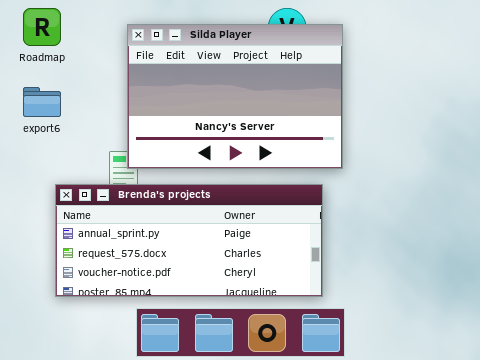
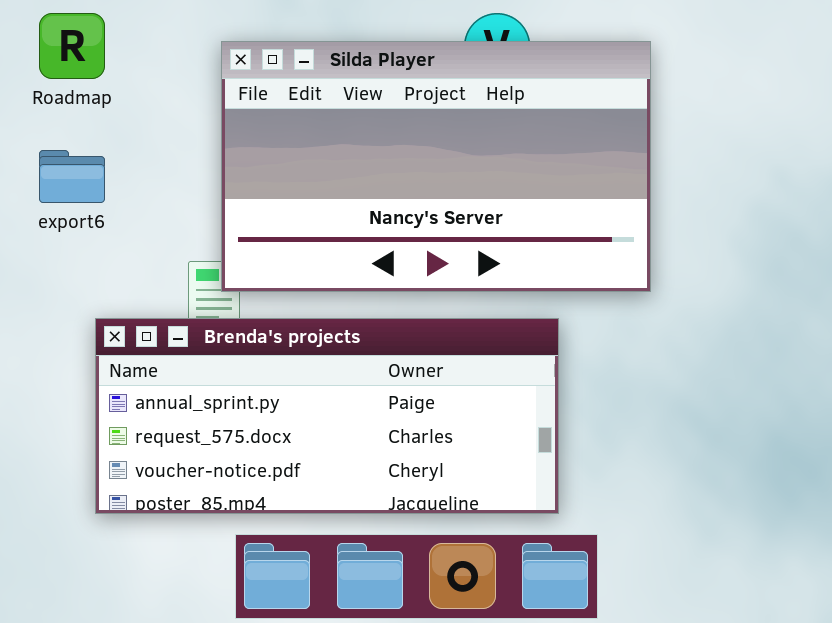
Silda Player: [127,24,343,169] -> [221,41,651,292], resized

